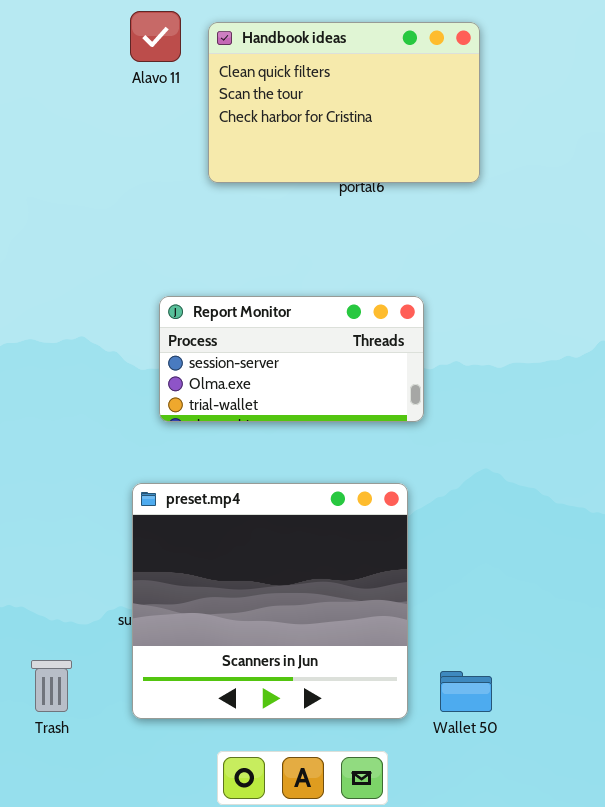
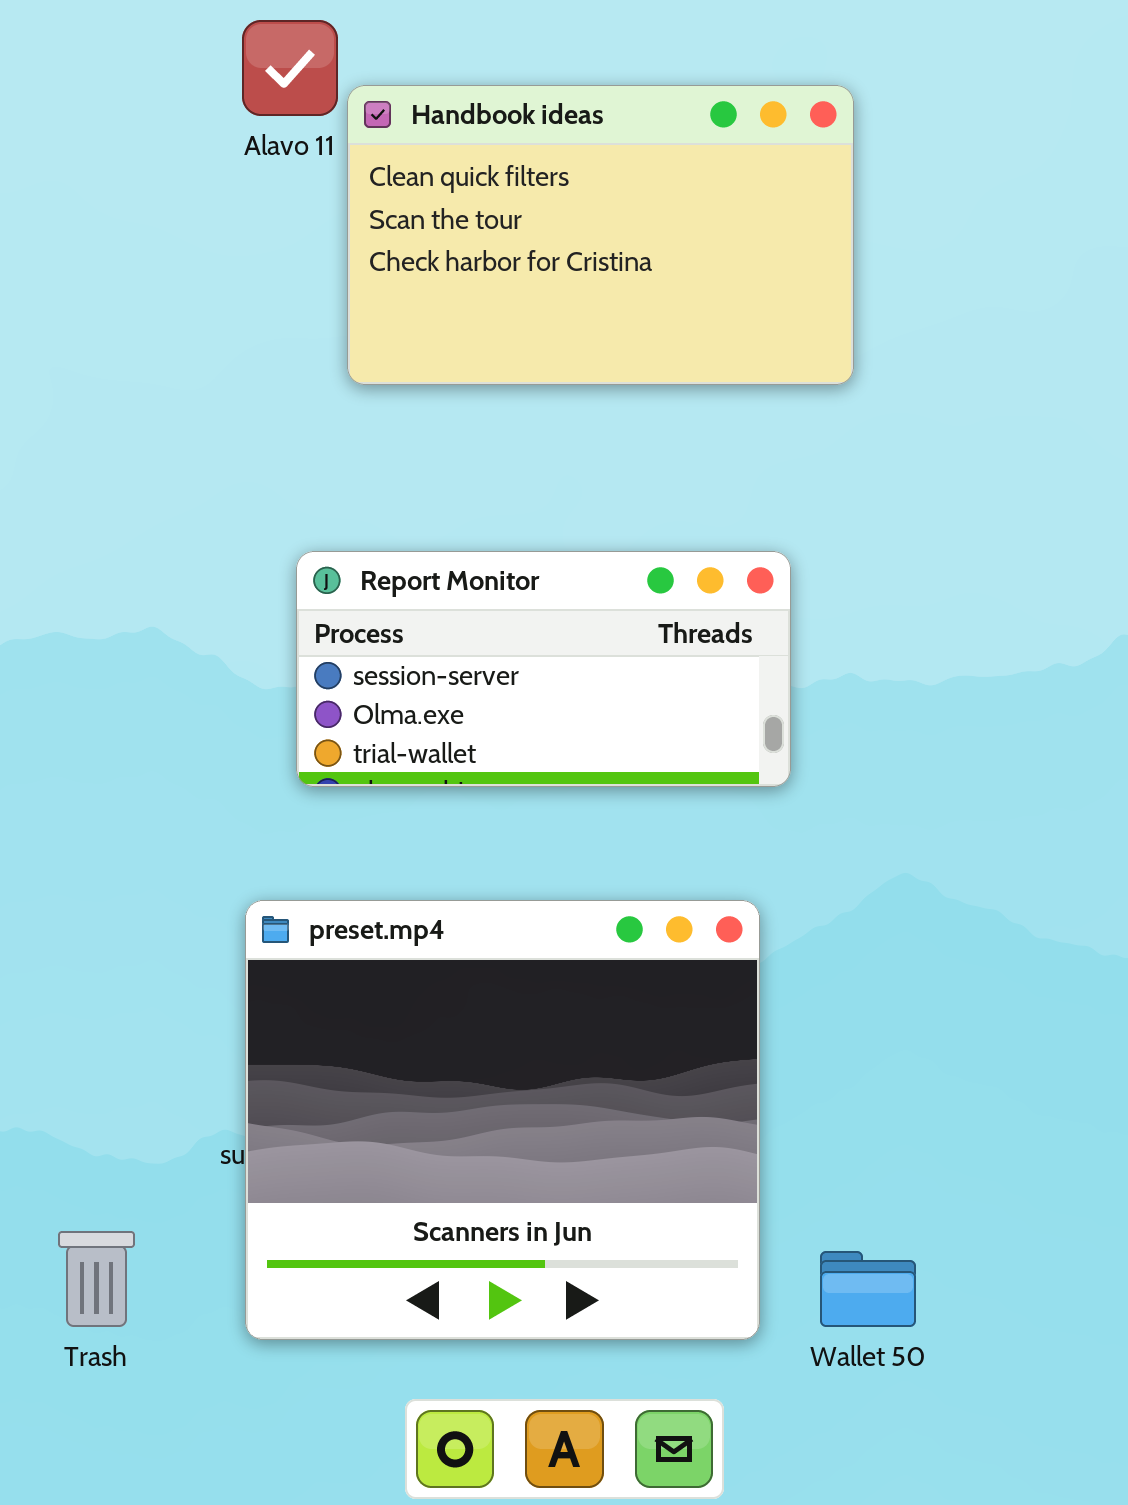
Handbook ideas: [208,22,480,183] -> [347,85,854,385], moved

